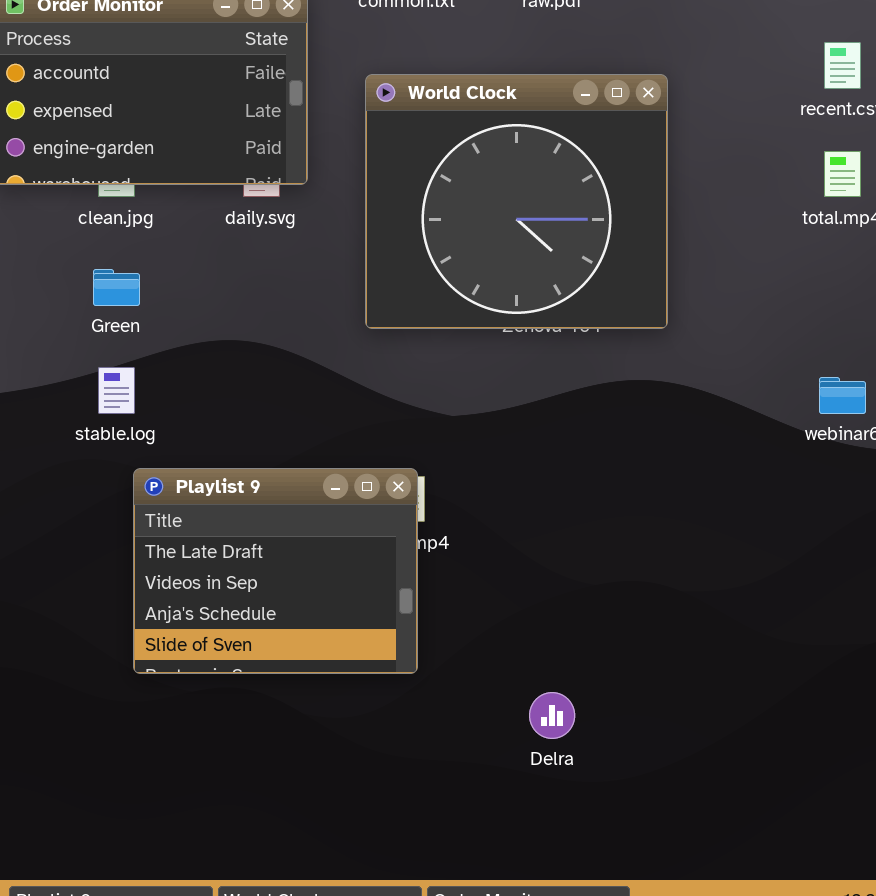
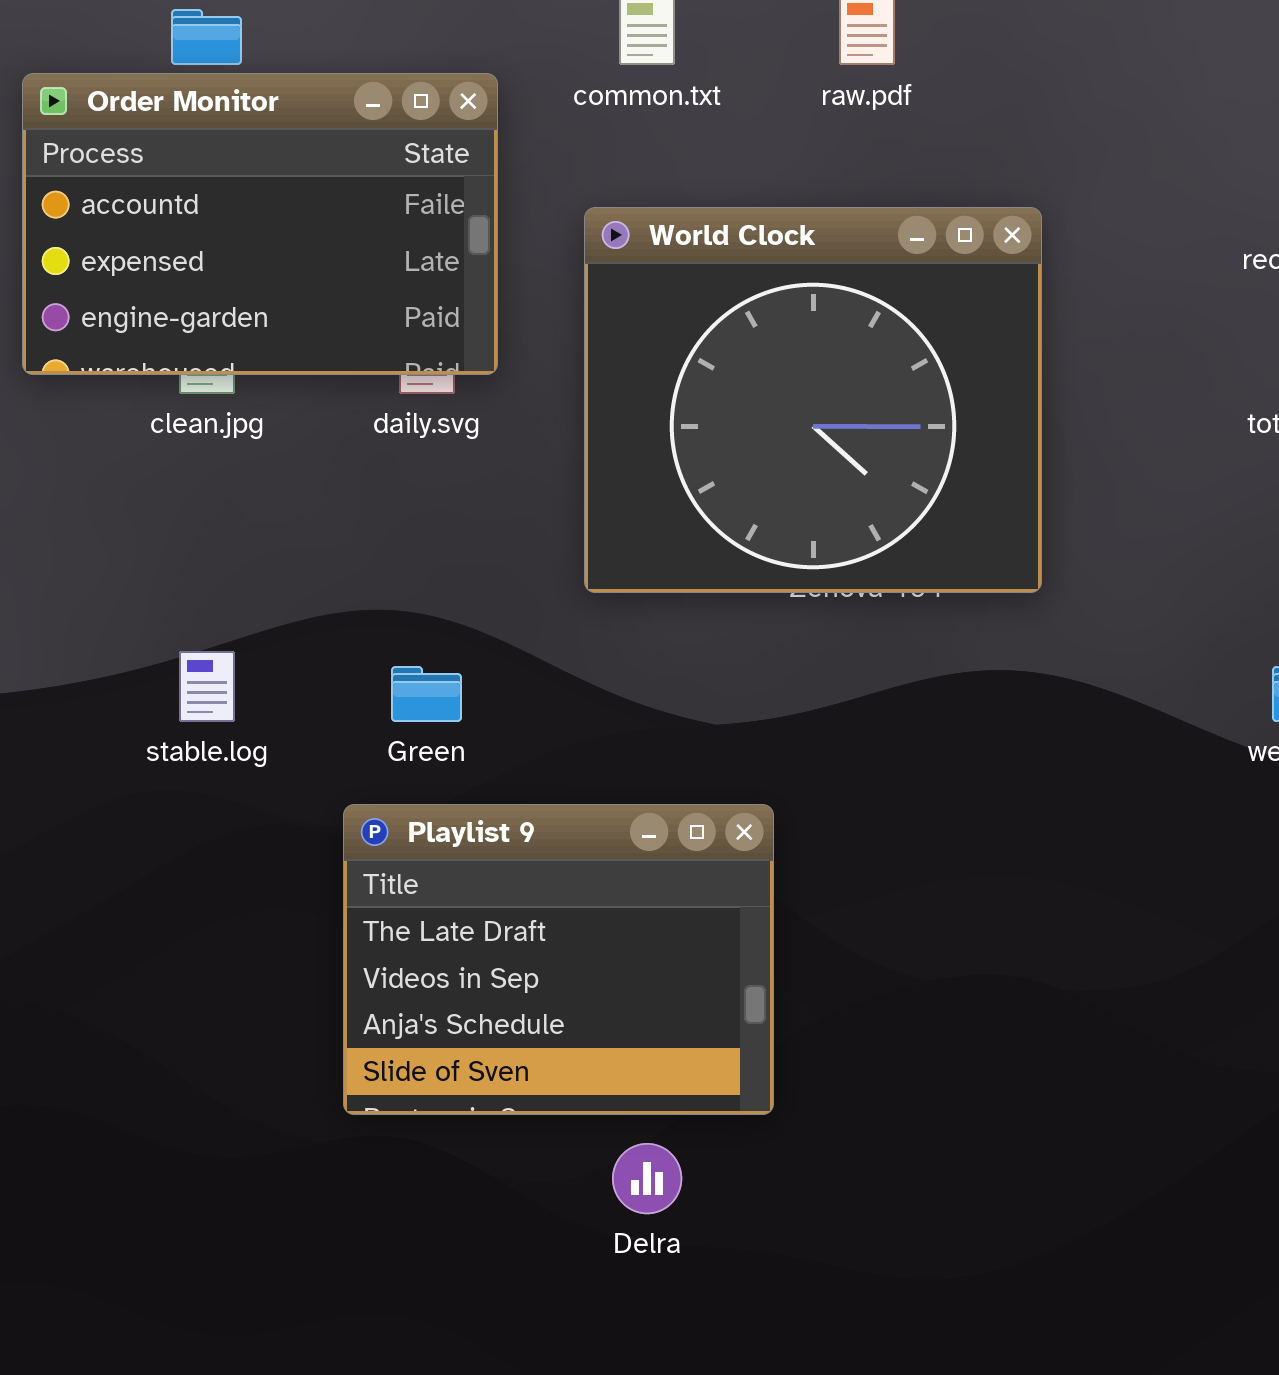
Green: [93,269,140,306] -> [391,666,462,722], moved
Playlist 9: [133,468,418,674] -> [343,804,774,1115], moved
Delra: [529,692,575,739] -> [612,1143,682,1214], moved

